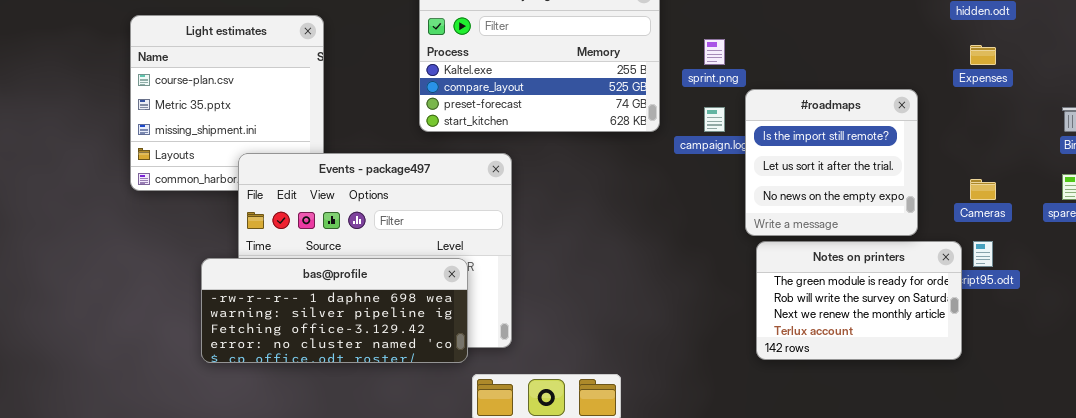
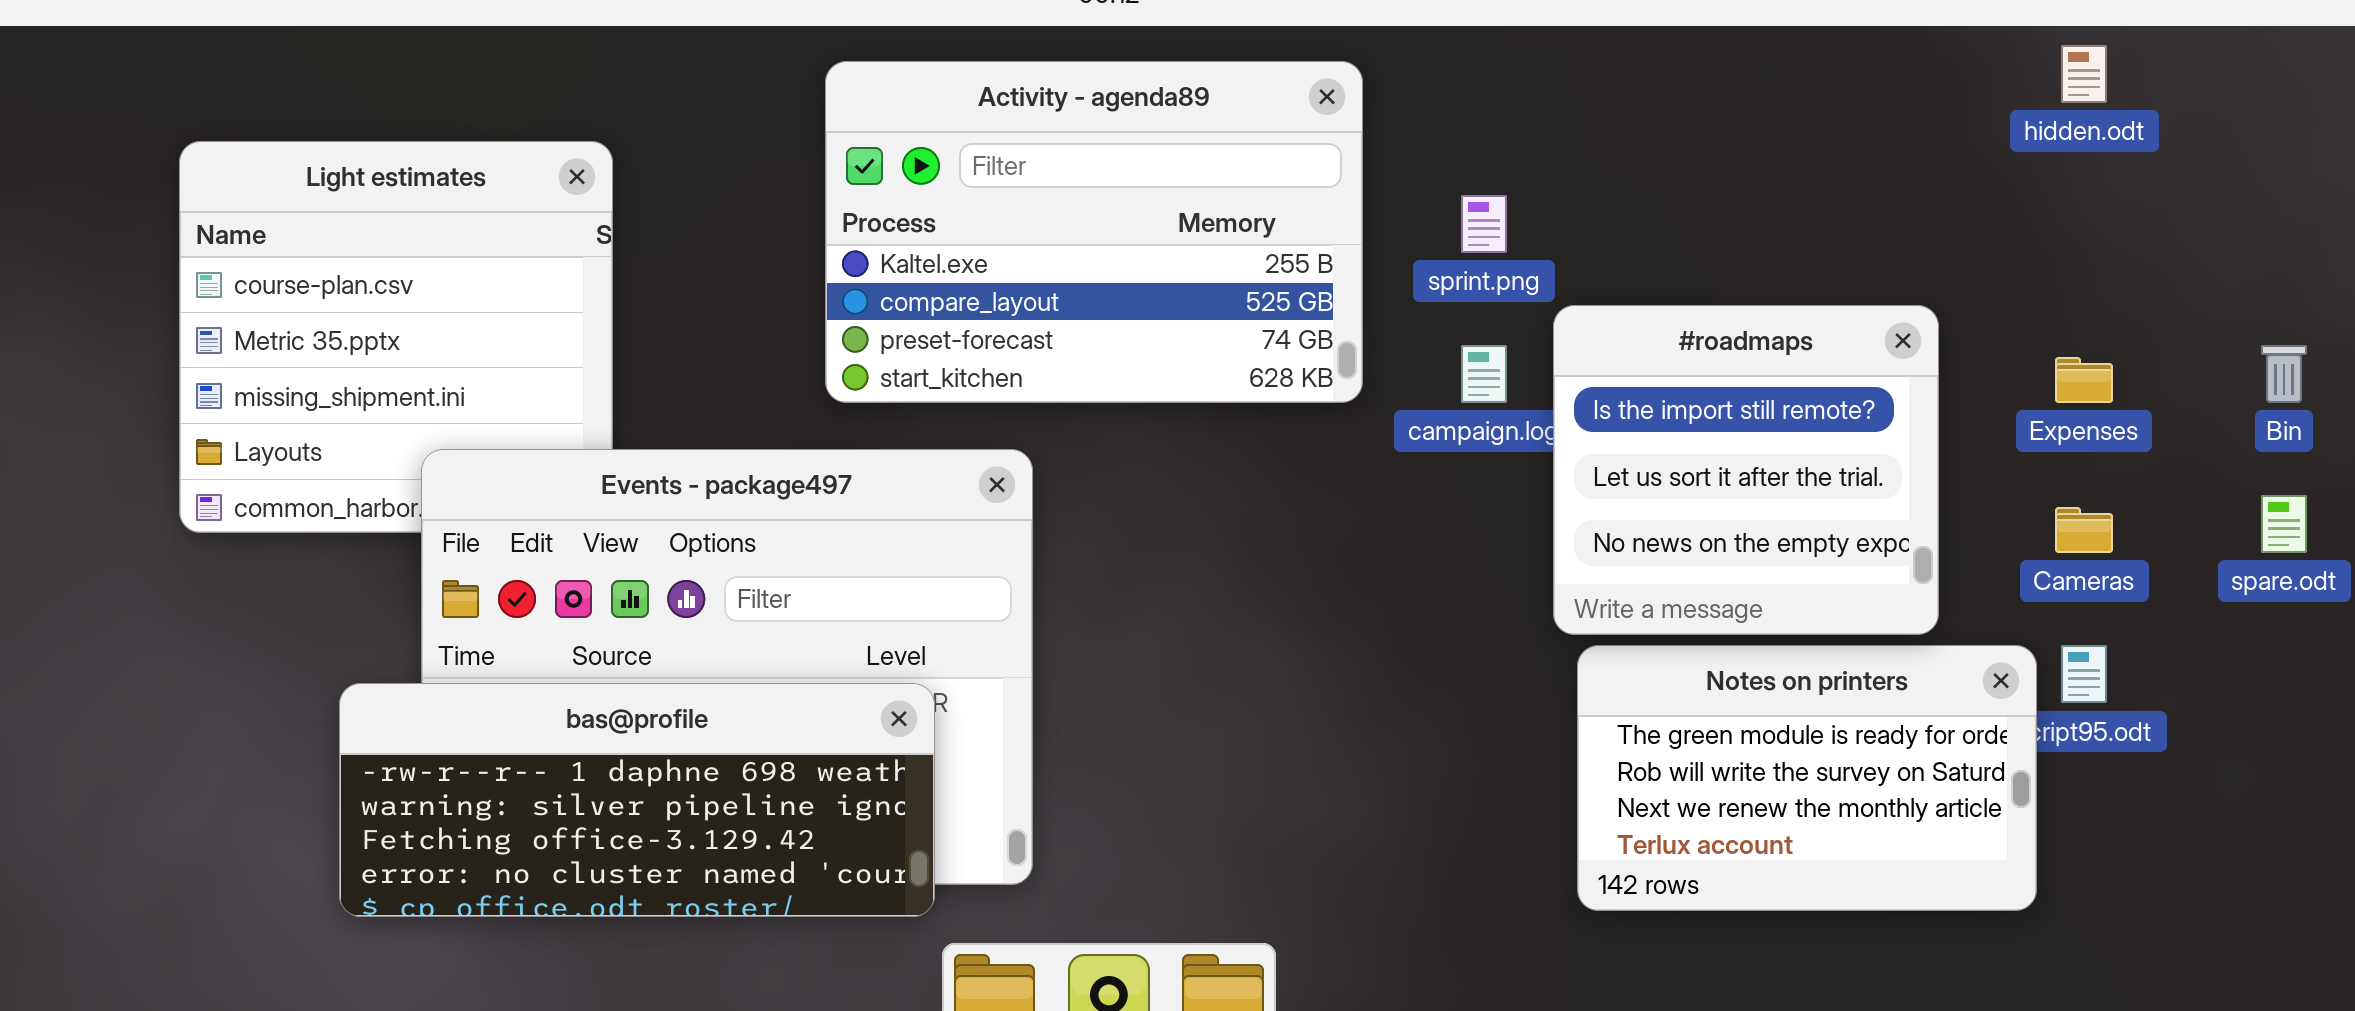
Expenses: [970,45,996,65] -> [2055,357,2113,403], moved

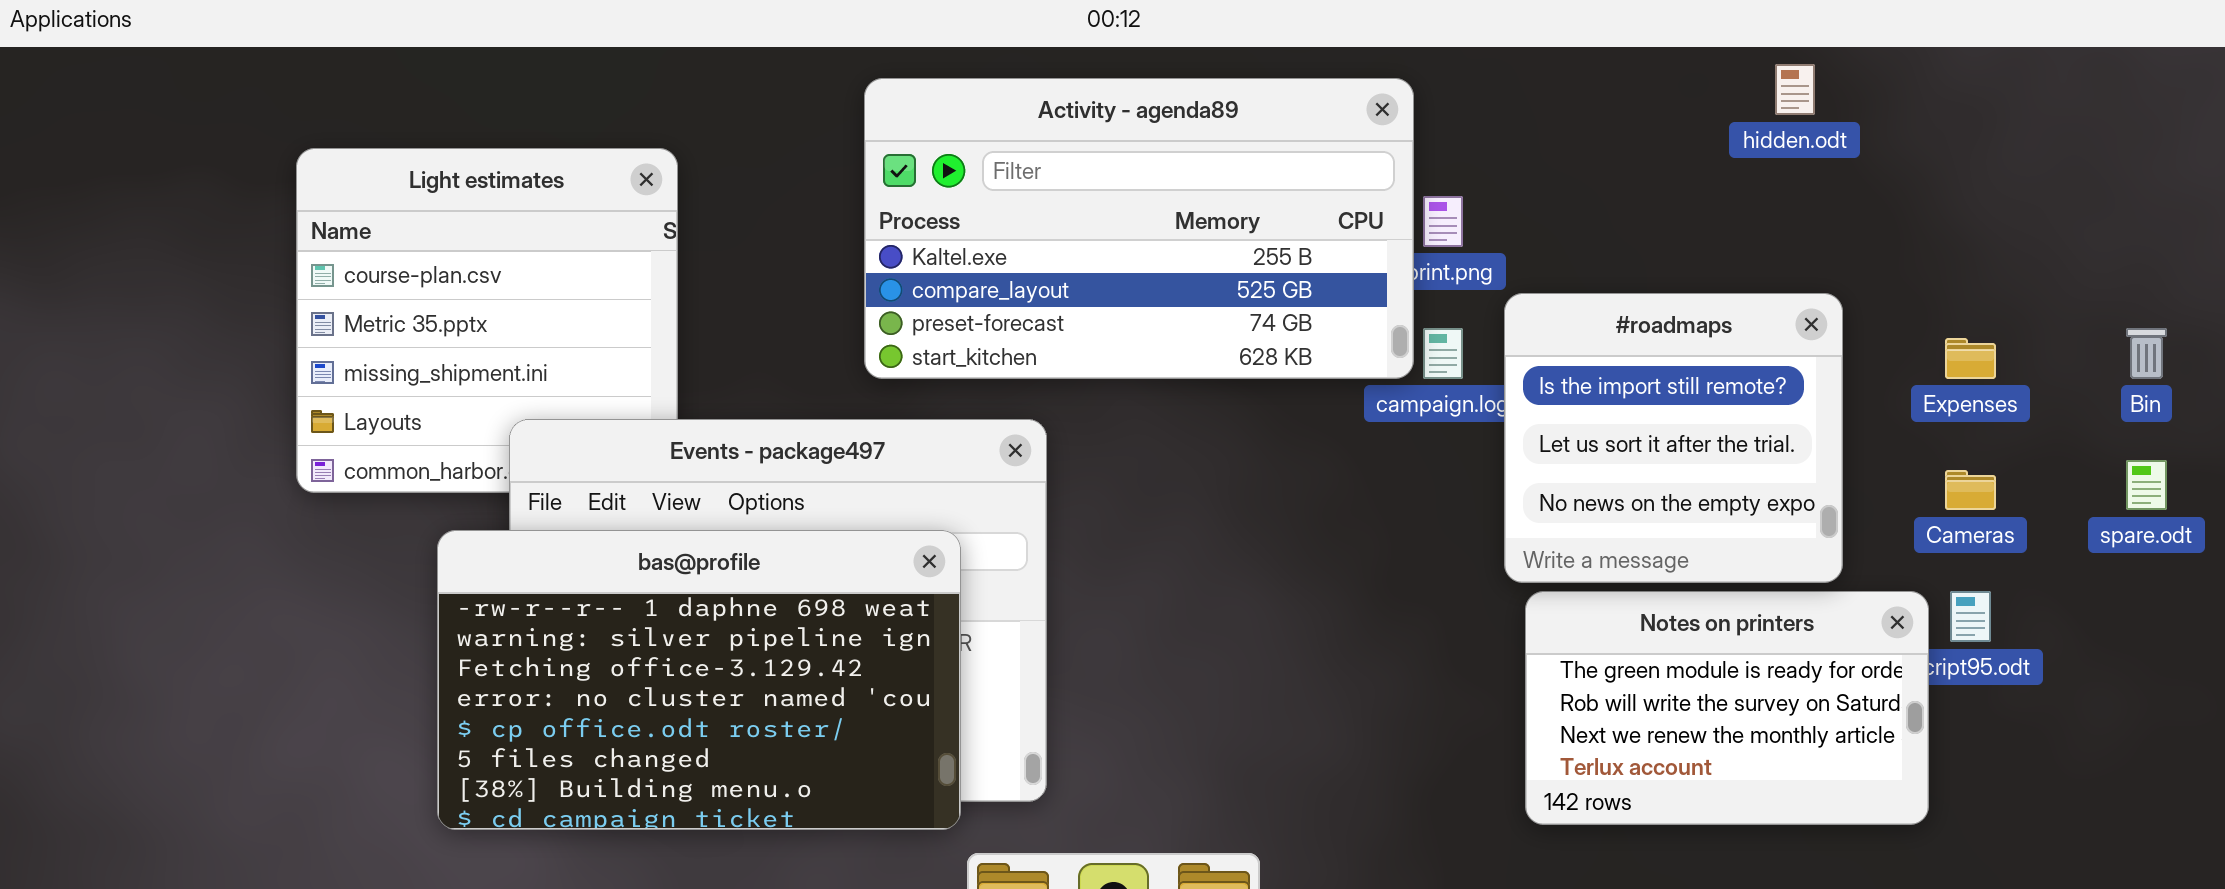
hidden.odt: [2061,45,2107,103] -> [1775,64,1815,115], moved
Activity - agenda89: [825,61,1363,403] -> [864,78,1414,379], resized
bas@profile: [339,683,935,917] -> [437,530,961,830], resized

